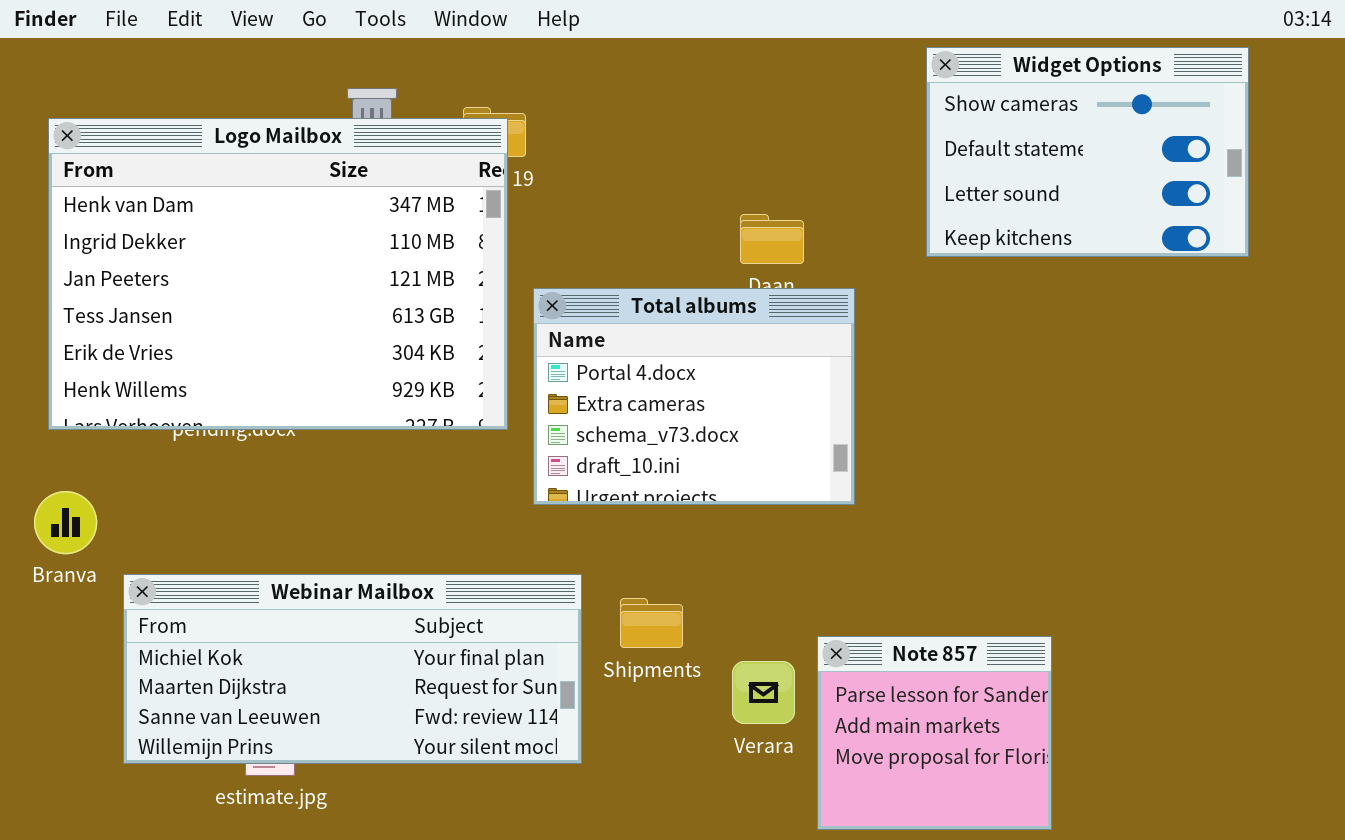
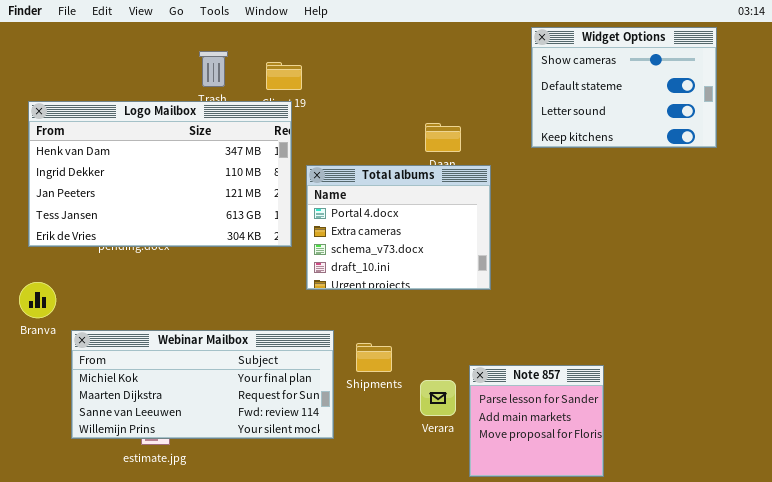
Logo Mailbox: [48,118,508,430] -> [28,101,292,247], resized

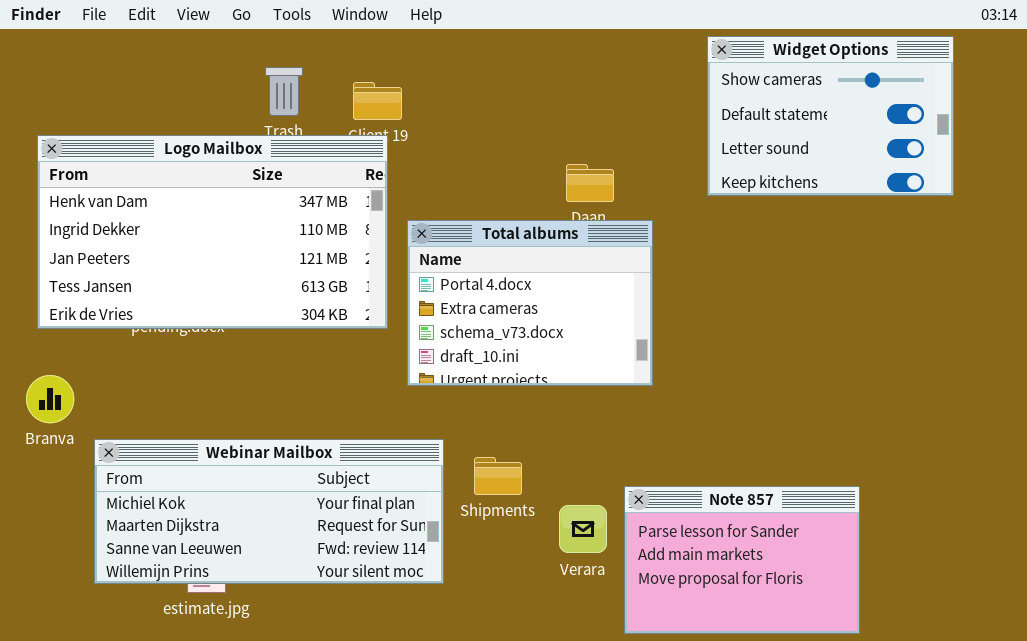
Note 857: [469,365,604,477] -> [624,486,860,634], resized

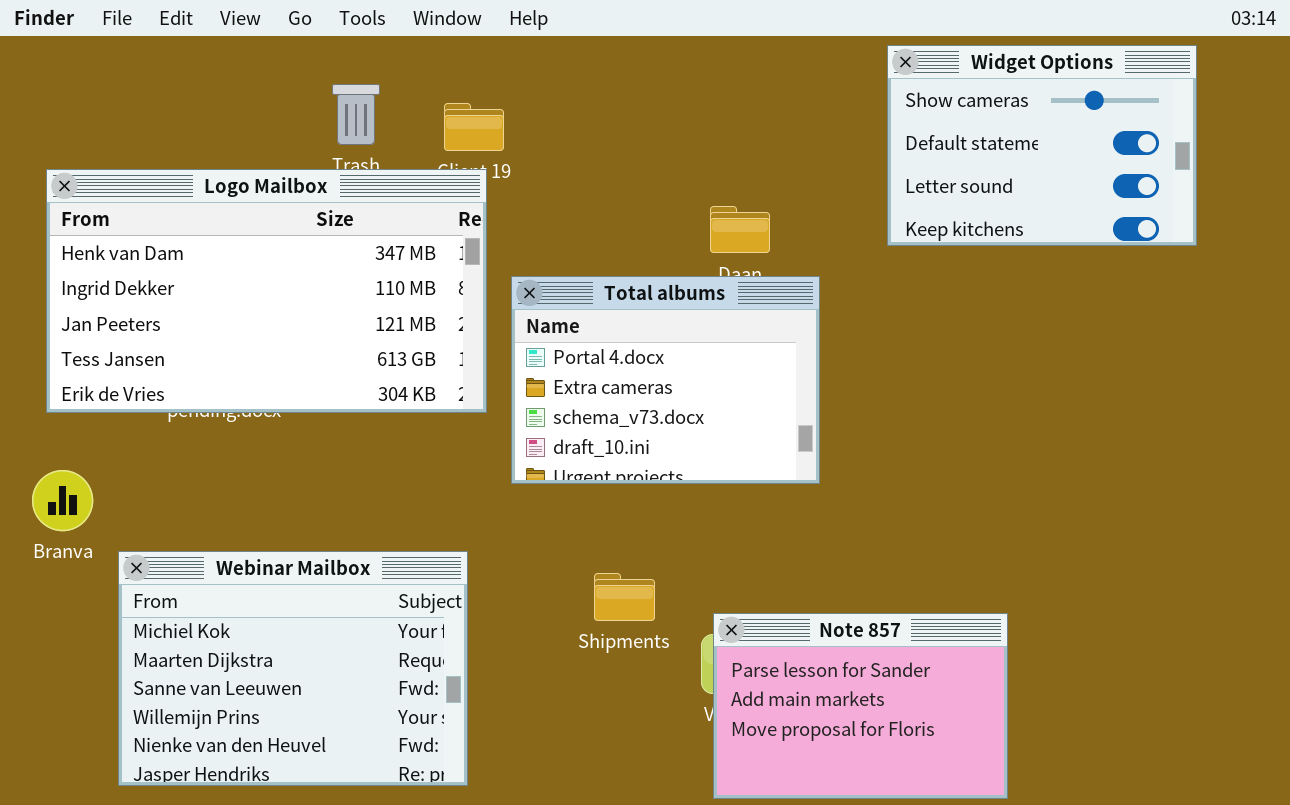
Webinar Mailbox: [94,439,444,584] -> [118,551,468,786], resized
Note 857: [624,486,860,634] -> [713,613,1008,799], moved

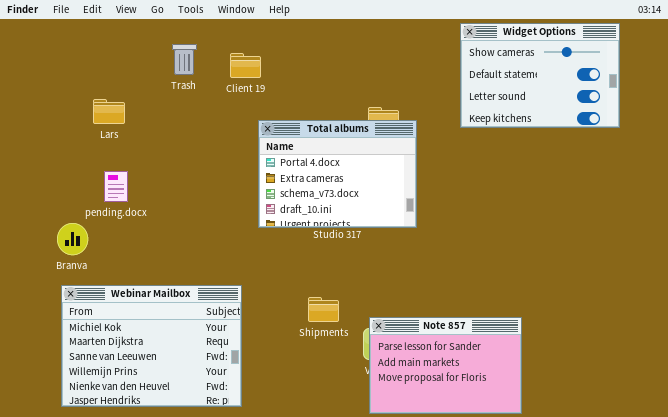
Logo Mailbox: [46,169,487,413] -> none, closed
Total albums: [511,276,820,484] -> [258,120,417,228], moved
Branva: [32,470,93,531] -> [57,223,88,255], moved

